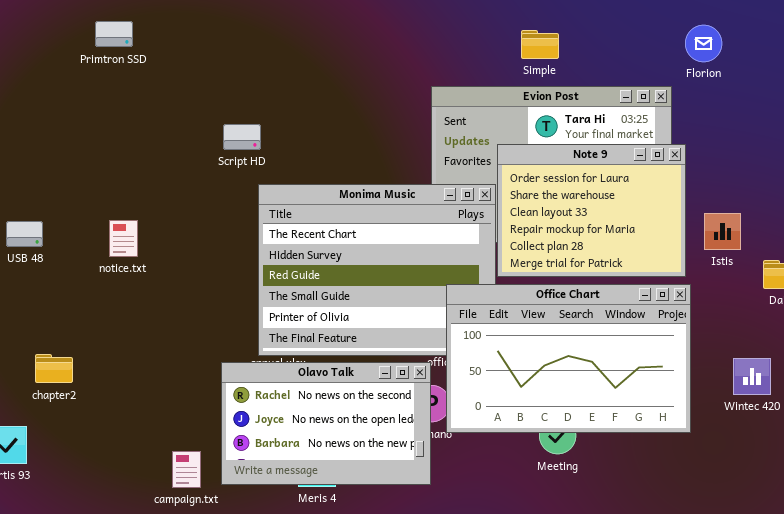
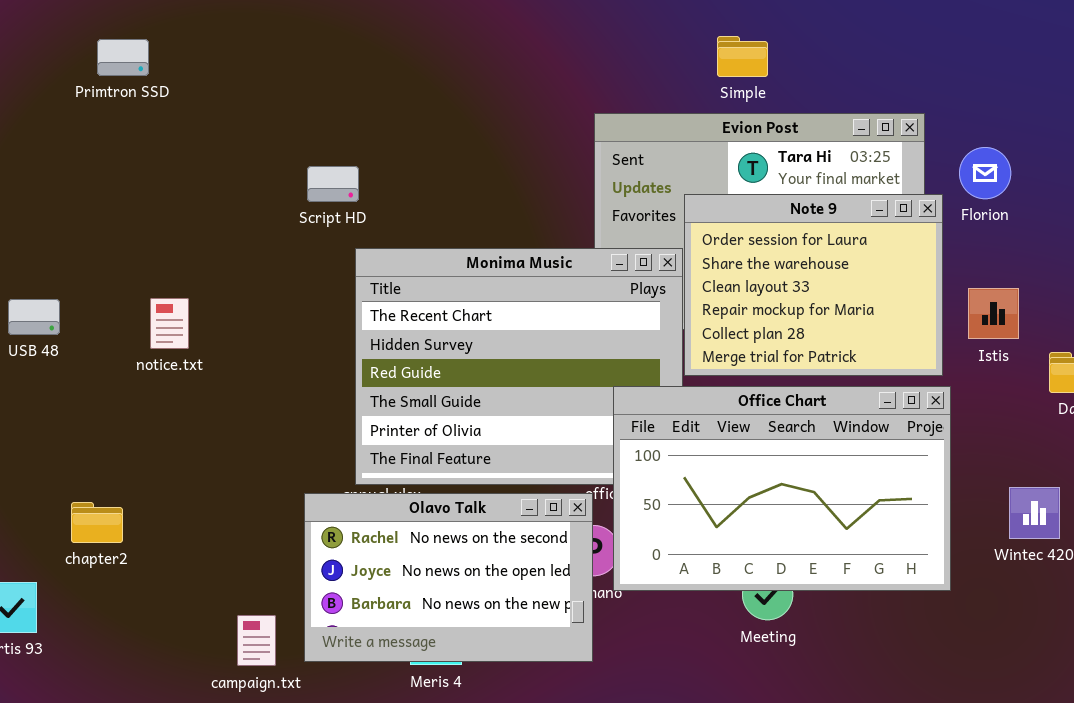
Primtron SSD: [95,21,133,47] -> [97,39,149,76], moved
Florion: [685,25,722,62] -> [959,147,1011,199], moved
chapter2: [35,354,73,383] -> [71,502,123,543], moved

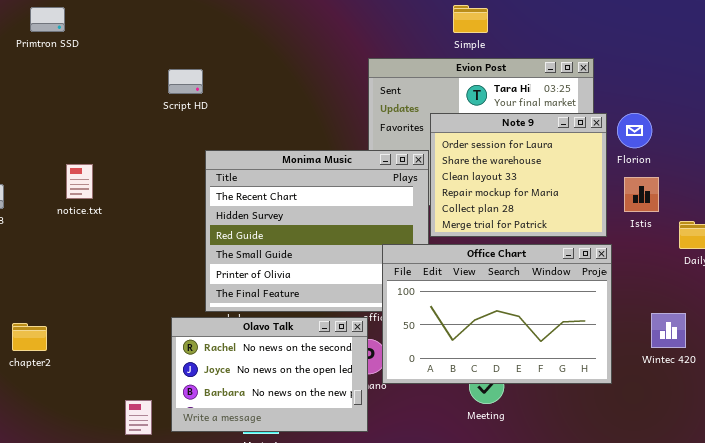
Florion: [959,147,1011,199] -> [617,113,652,148], moved
Script HD: [307,166,359,202] -> [168,69,203,94], moved
notice.txt: [150,298,189,349] -> [66,164,93,199], moved

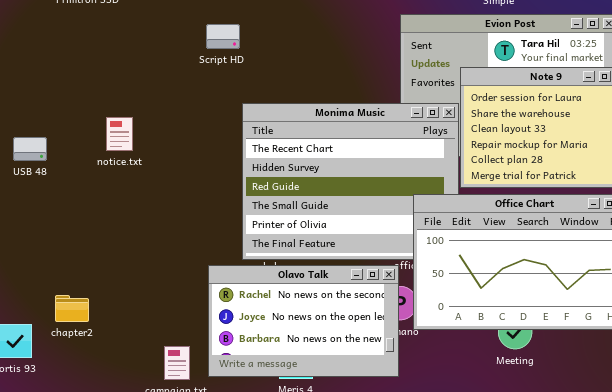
chapter2: [12,323,47,351] -> [55,295,89,322], moved

